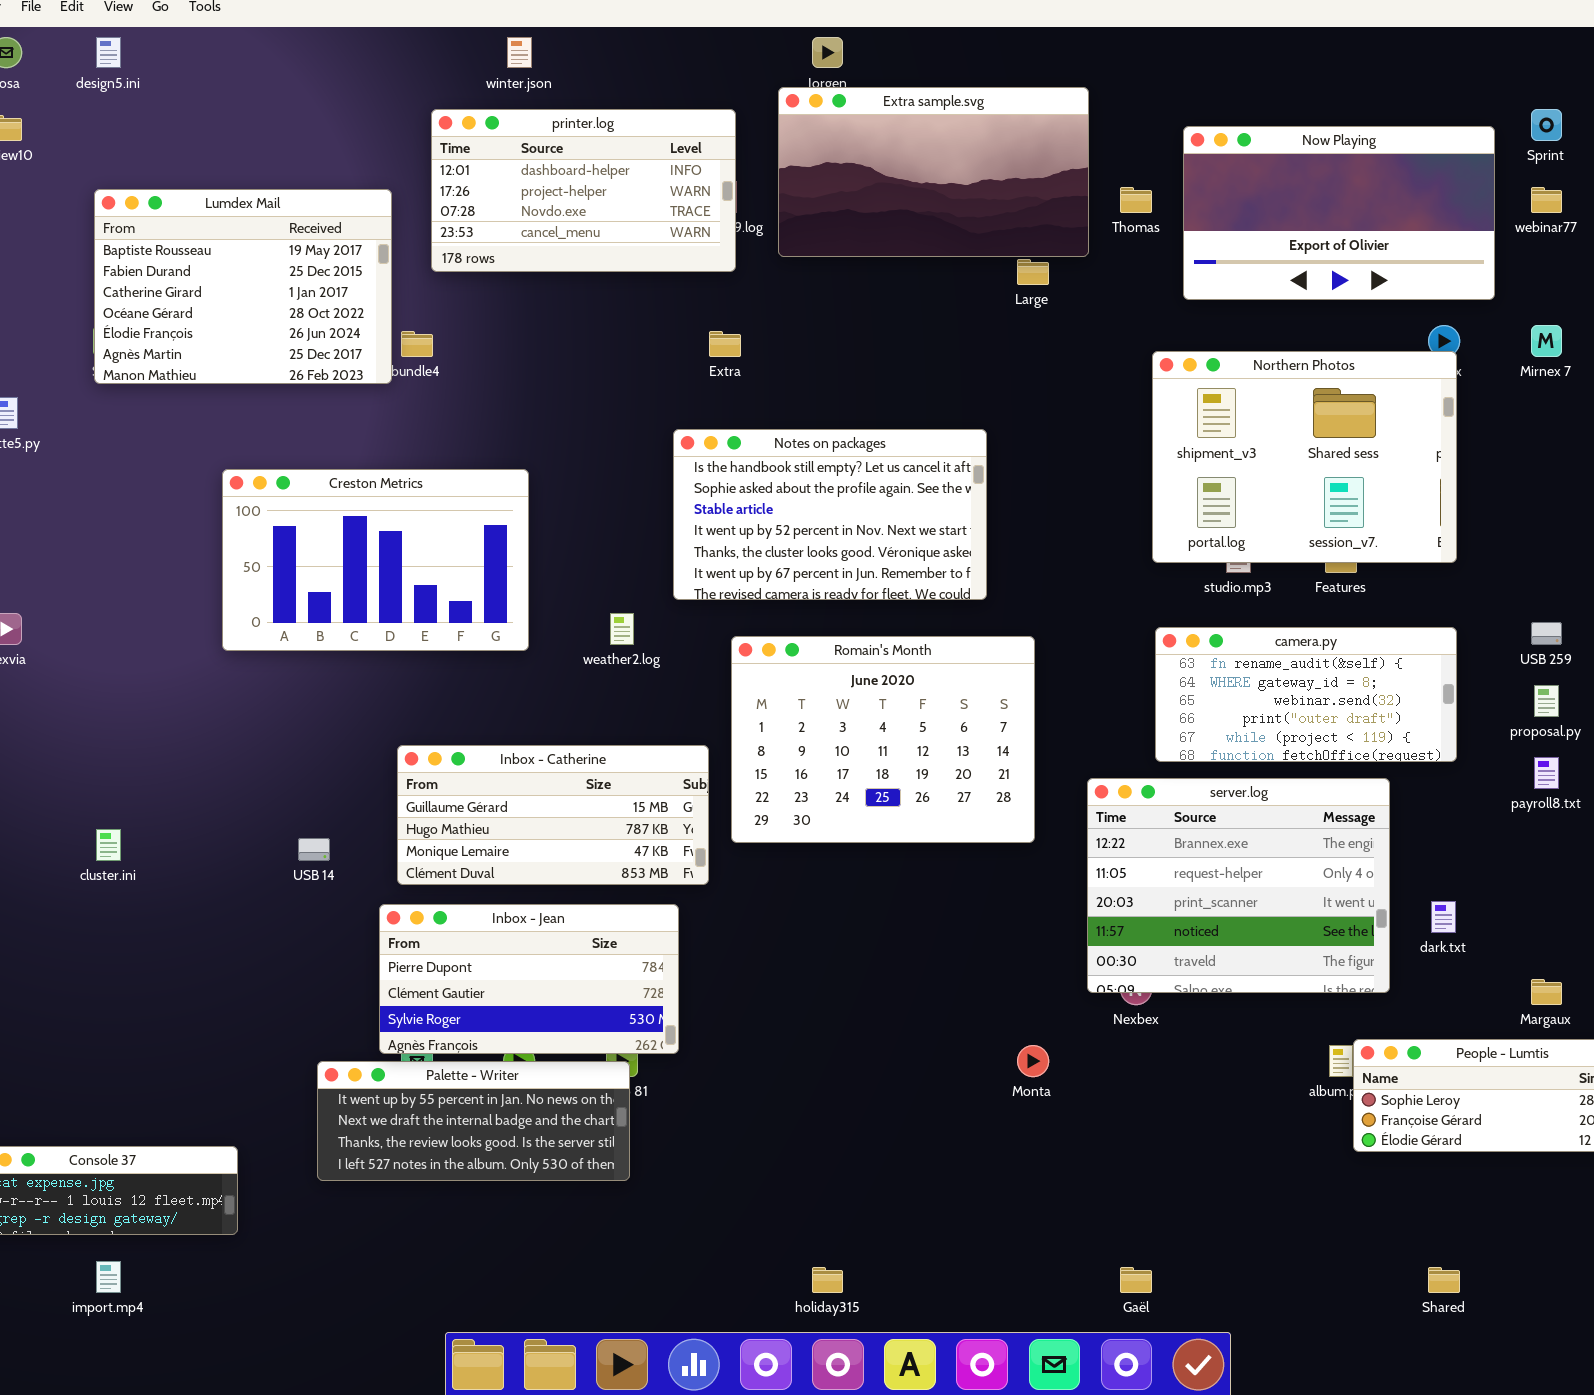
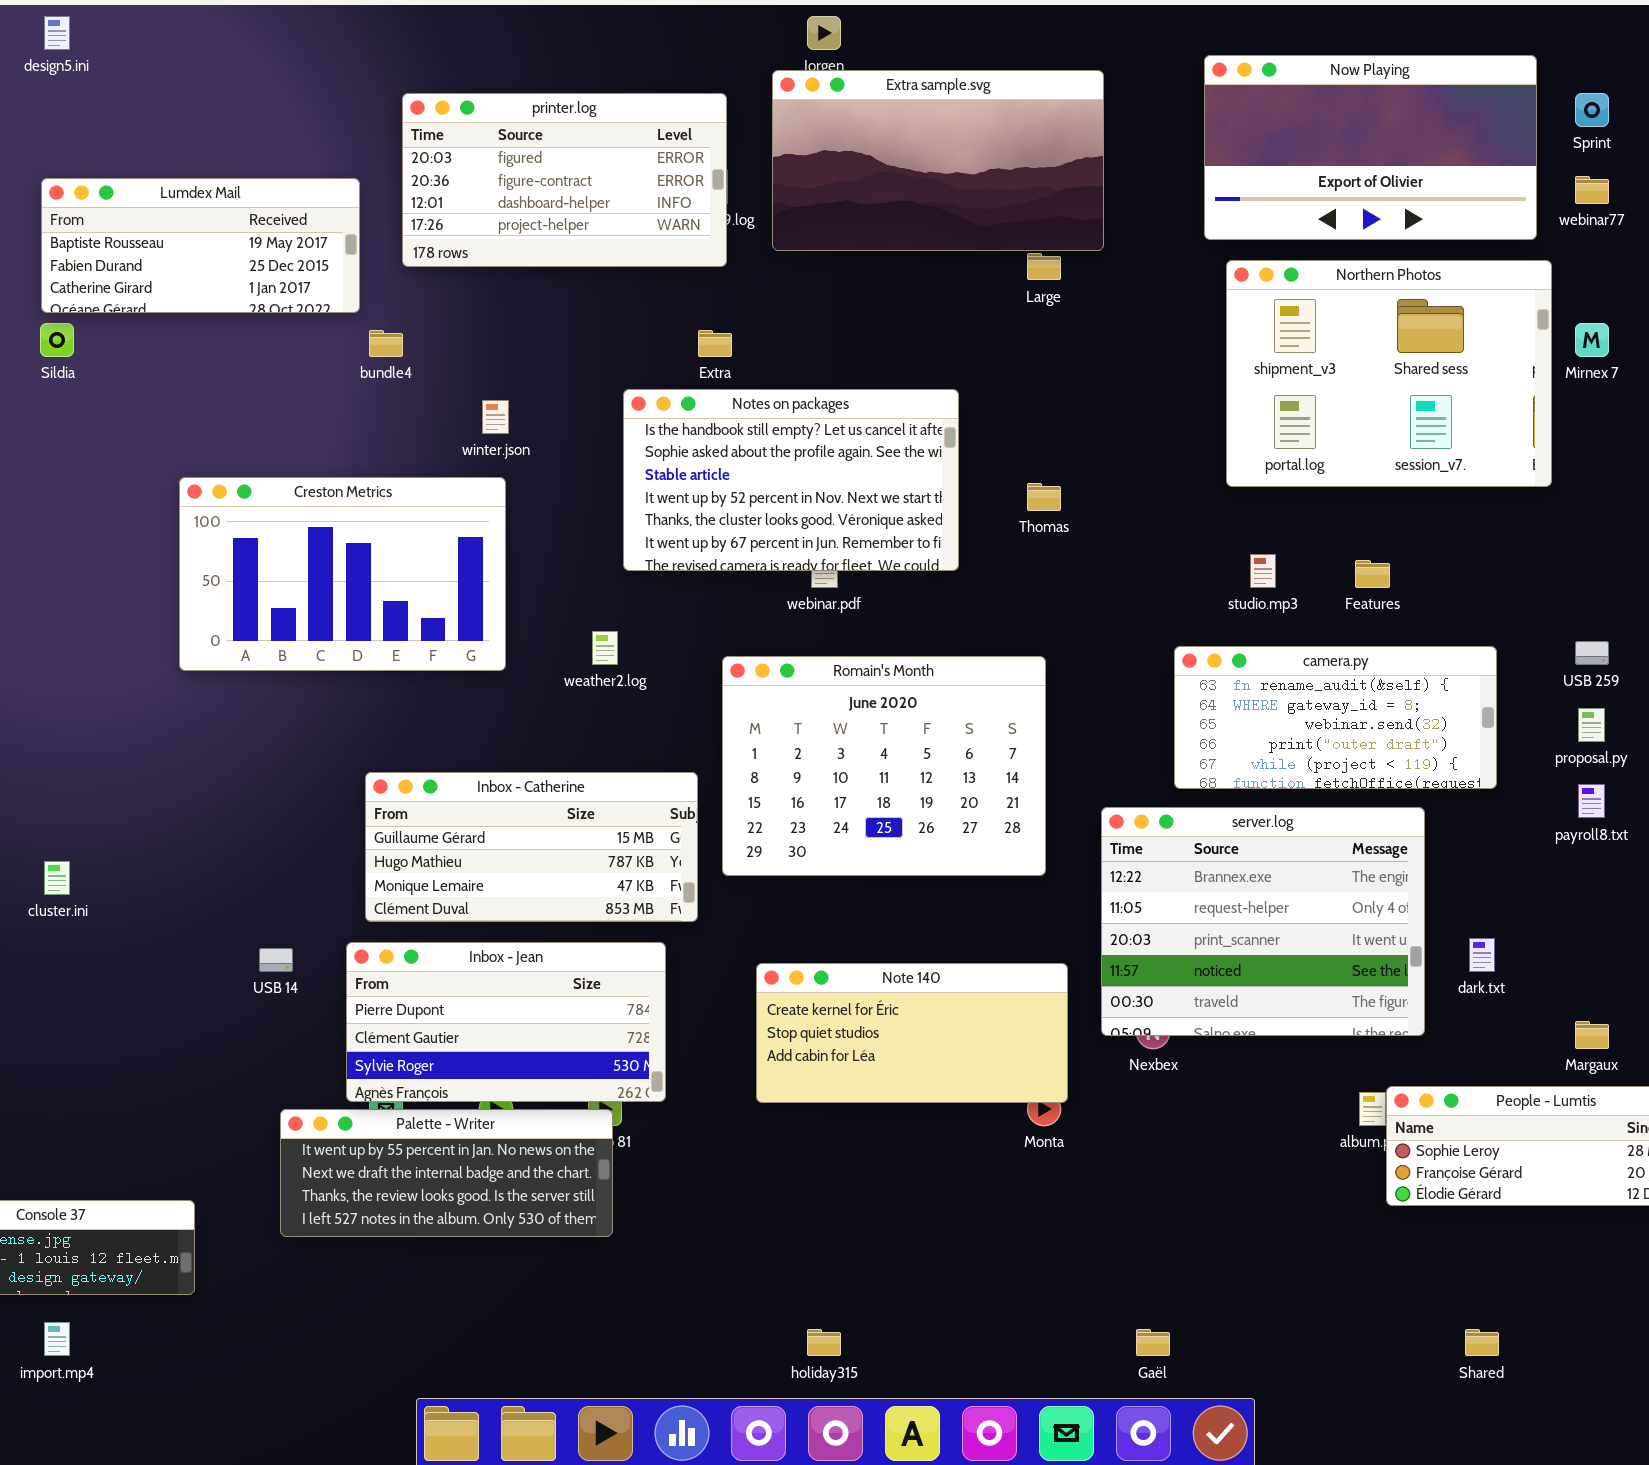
winter.json: [507,37,532,68] -> [482,400,509,434], moved
printer.log: [431,109,736,272] -> [402,93,727,267], scrolled up 2 rows
Now Playing: [1183,126,1495,300] -> [1204,55,1537,240], moved
Thomas: [1120,187,1152,213] -> [1027,483,1061,511], moved
Lumdex Mail: [94,189,392,384] -> [41,178,360,313], resized
Northern Photos: [1152,351,1457,563] -> [1226,260,1552,487], moved
Notes on packages: [673,429,987,600] -> [623,389,959,571], moved
USB 14: [298,838,330,861] -> [259,948,293,972], moved
Note 140: none -> [756,963,1068,1103], opened

